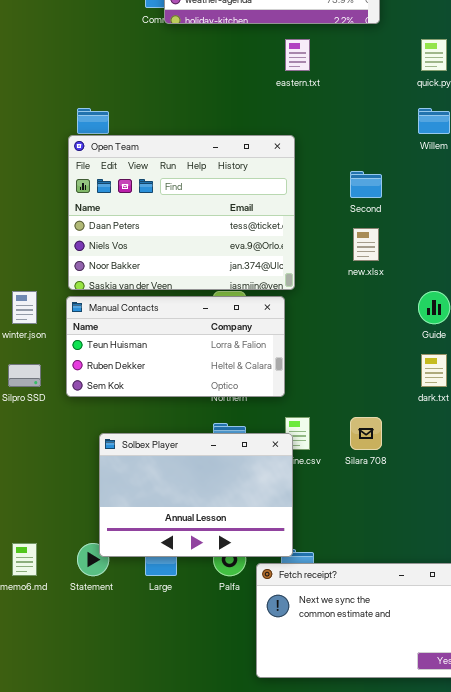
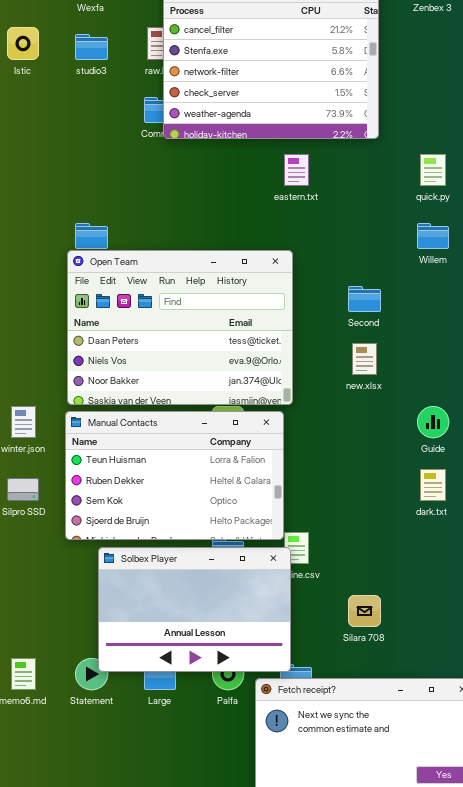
Manual Contacts: [66,296,285,397] -> [65,411,284,540], resized
Silara 708: [350,417,382,450] -> [348,595,381,627], moved

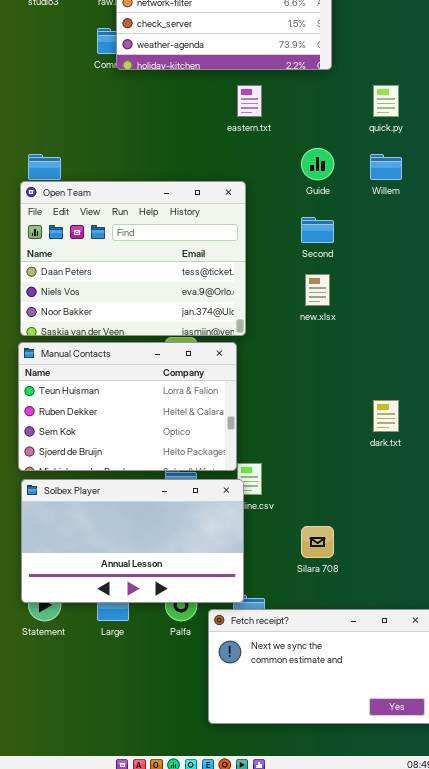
Guide: [417,406,449,438] -> [301,148,334,180], moved
Solbex Player: [98,547,291,672] -> [21,479,244,603], resized

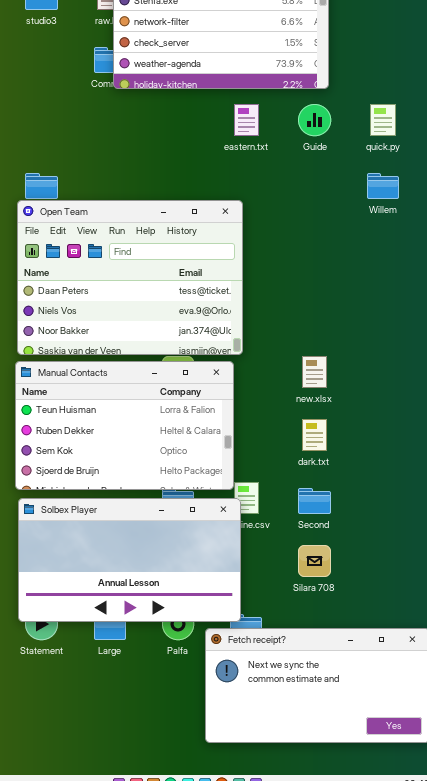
Guide: [301,148,334,180] -> [298,104,331,136], moved
Second: [301,217,334,243] -> [298,488,331,514], moved
new.xlsx: [305,274,330,306] -> [302,356,327,388], moved
dark.txt: [373,400,399,432] -> [302,419,327,451], moved

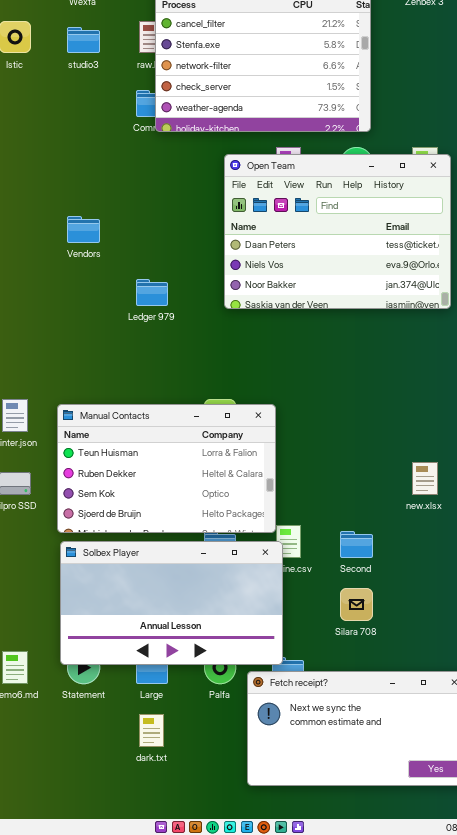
Open Team: [17,200,243,355] -> [224,154,451,309], moved
new.xlsx: [302,356,327,388] -> [412,462,438,495], moved
dark.txt: [302,419,327,451] -> [139,714,164,747], moved

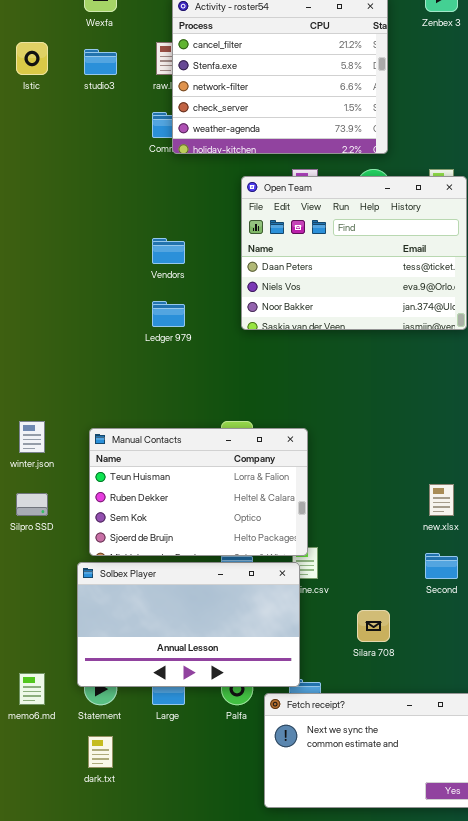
Vendors: [67,216,100,243] -> [152,238,185,264], moved
Manual Contacts: [57,404,276,533] -> [89,428,308,556], moved
Second: [340,531,373,558] -> [425,553,458,579], moved
dark.txt: [139,714,164,747] -> [88,736,113,768], moved

